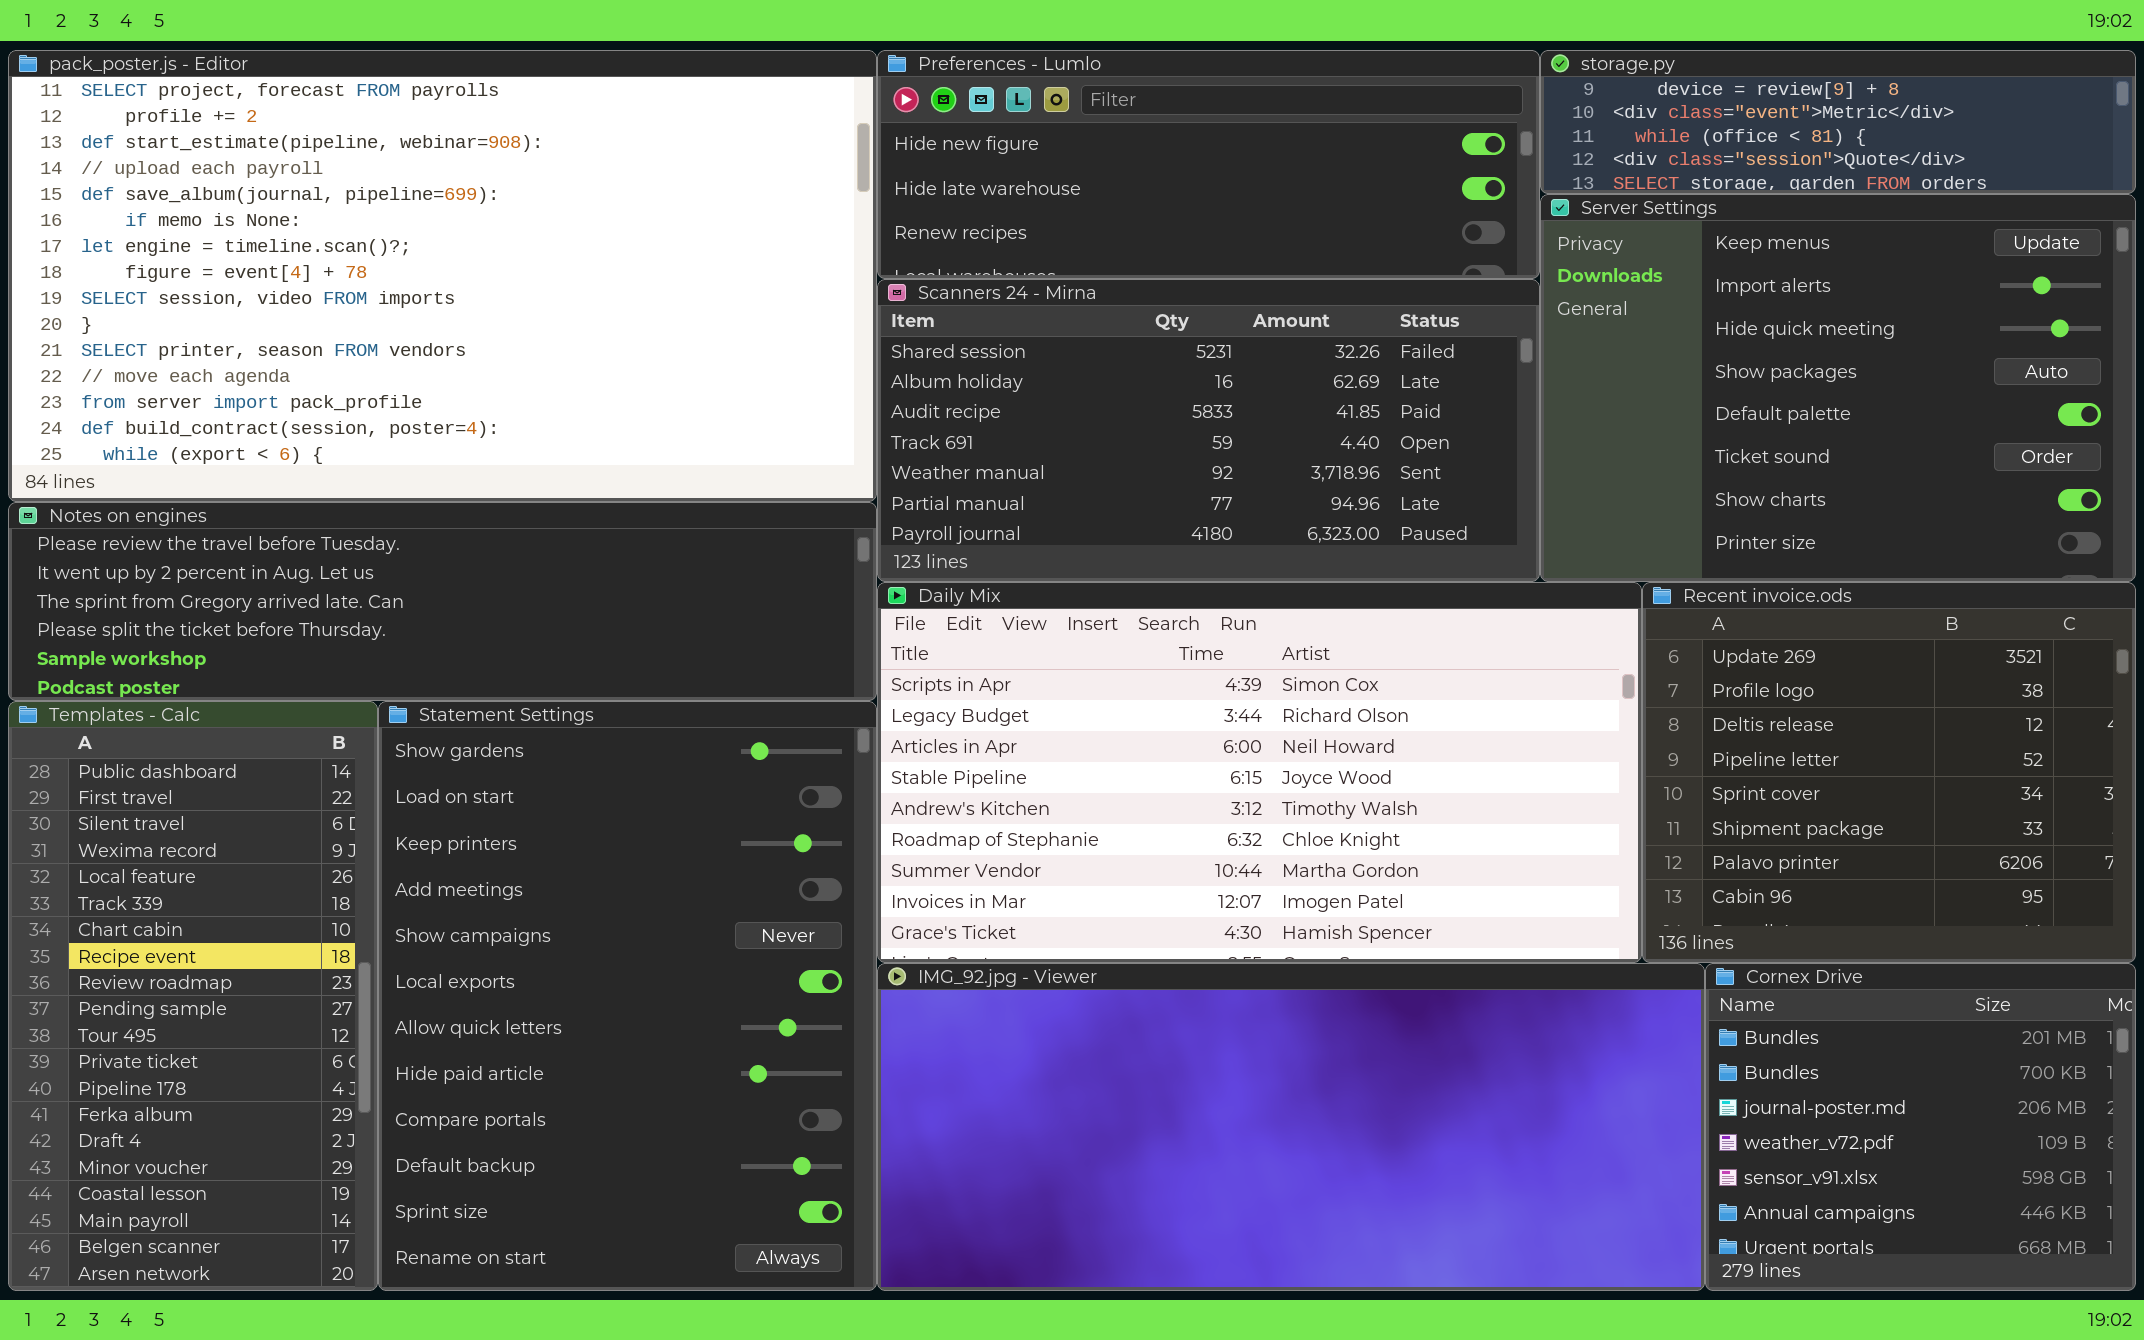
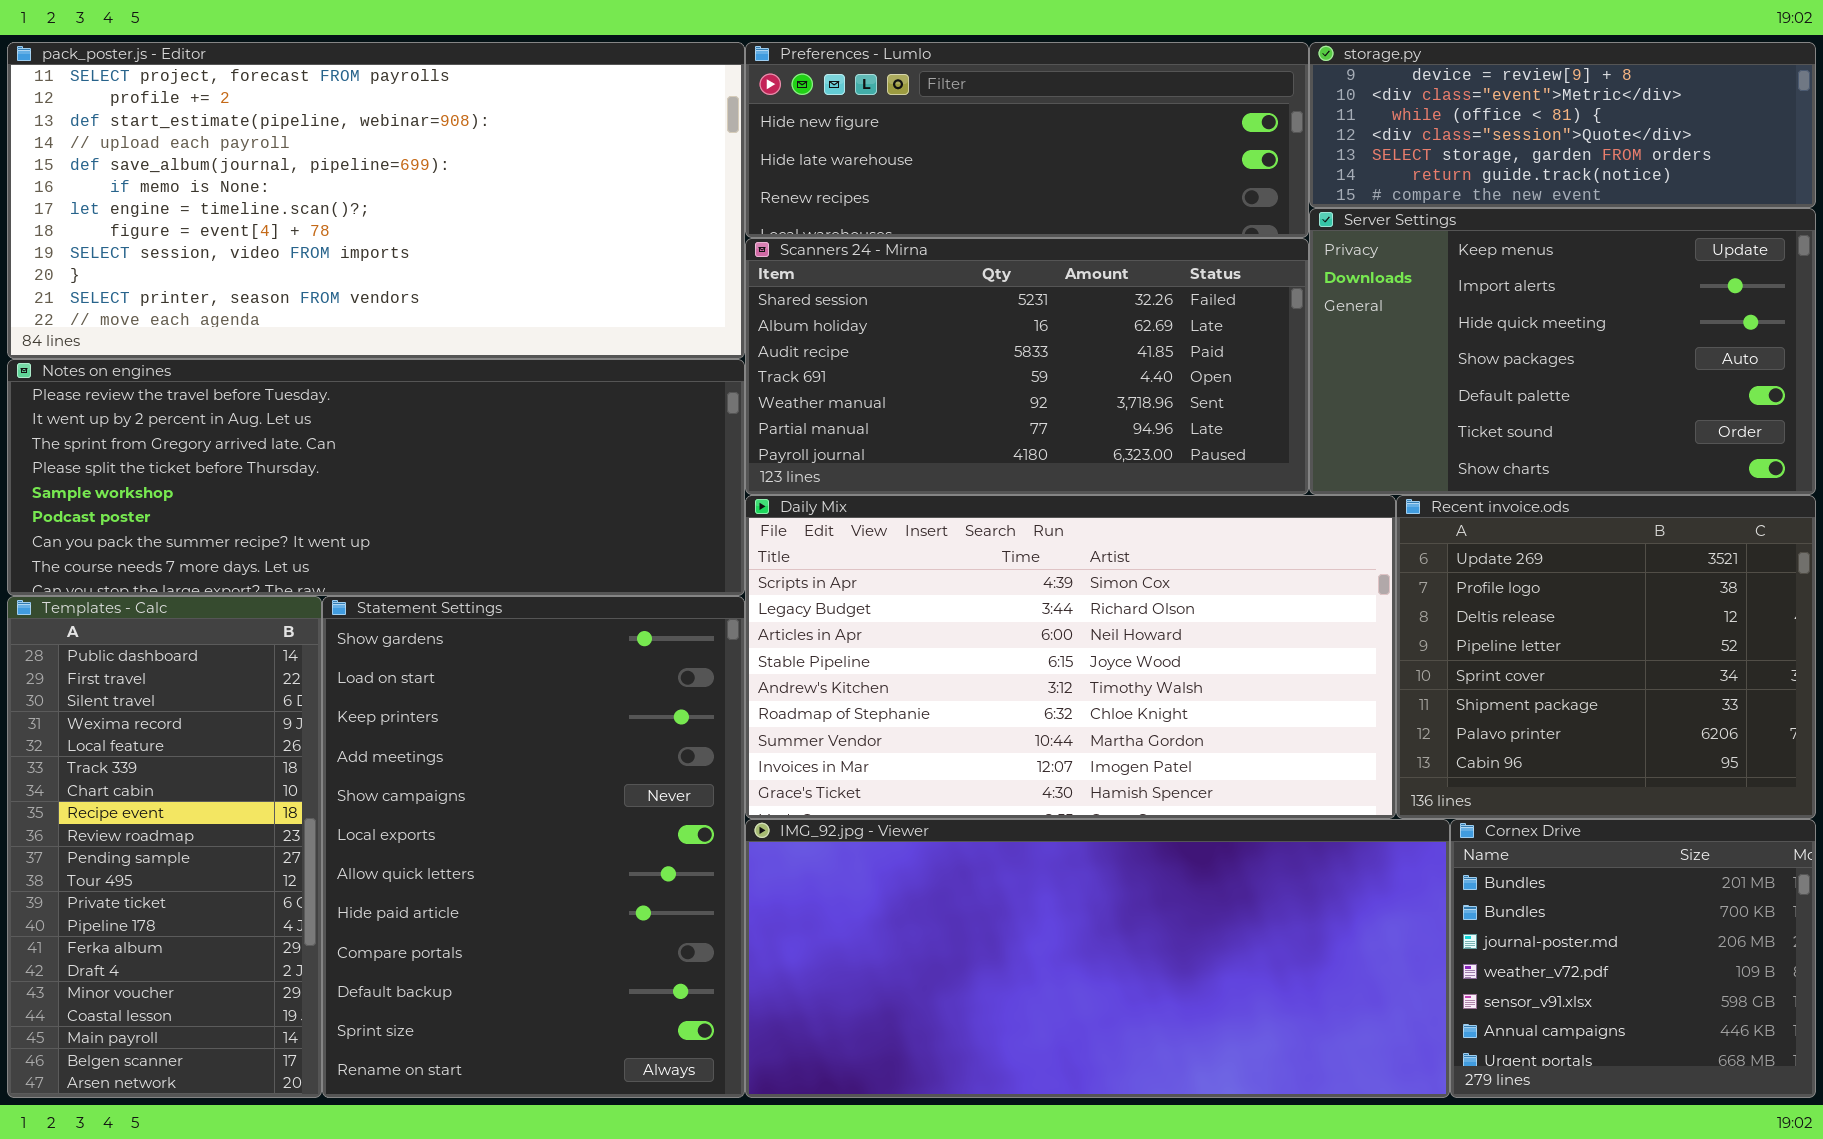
pack_poster.js - Editor: [8,50,877,502] -> [7,42,745,359], resized
storage.py: [1540,50,2136,194] -> [1309,42,1816,208], resized
Server Settings: [1540,194,2136,582] -> [1309,208,1816,495], resized
Notes on engines: [8,502,877,701] -> [7,359,745,596], resized

